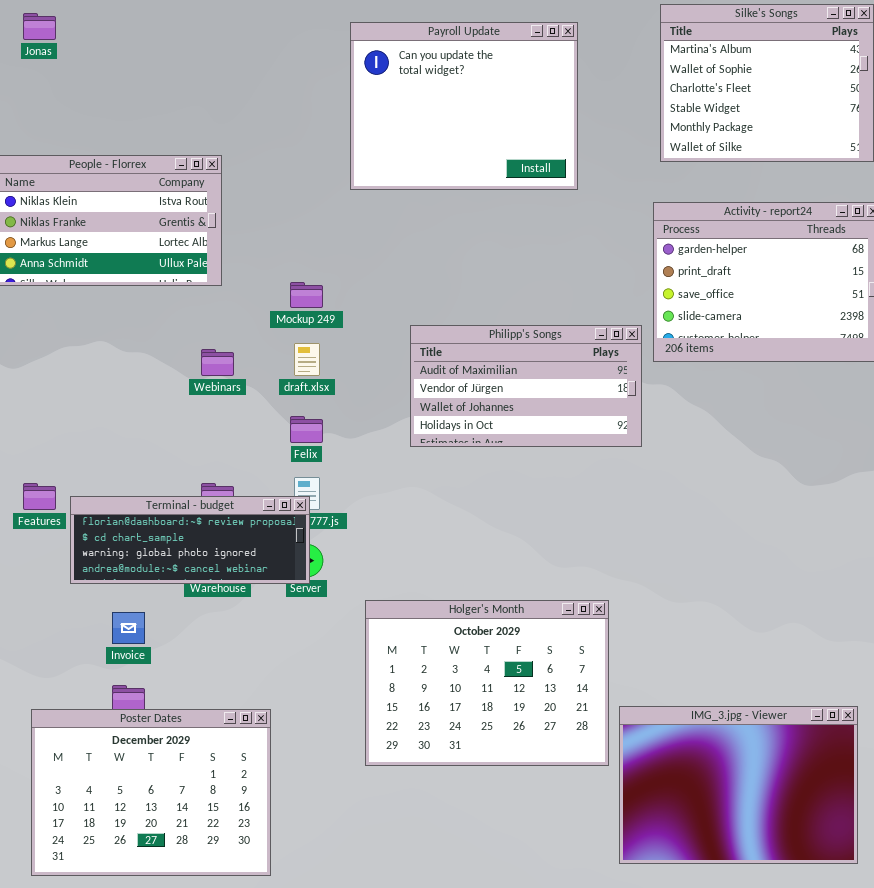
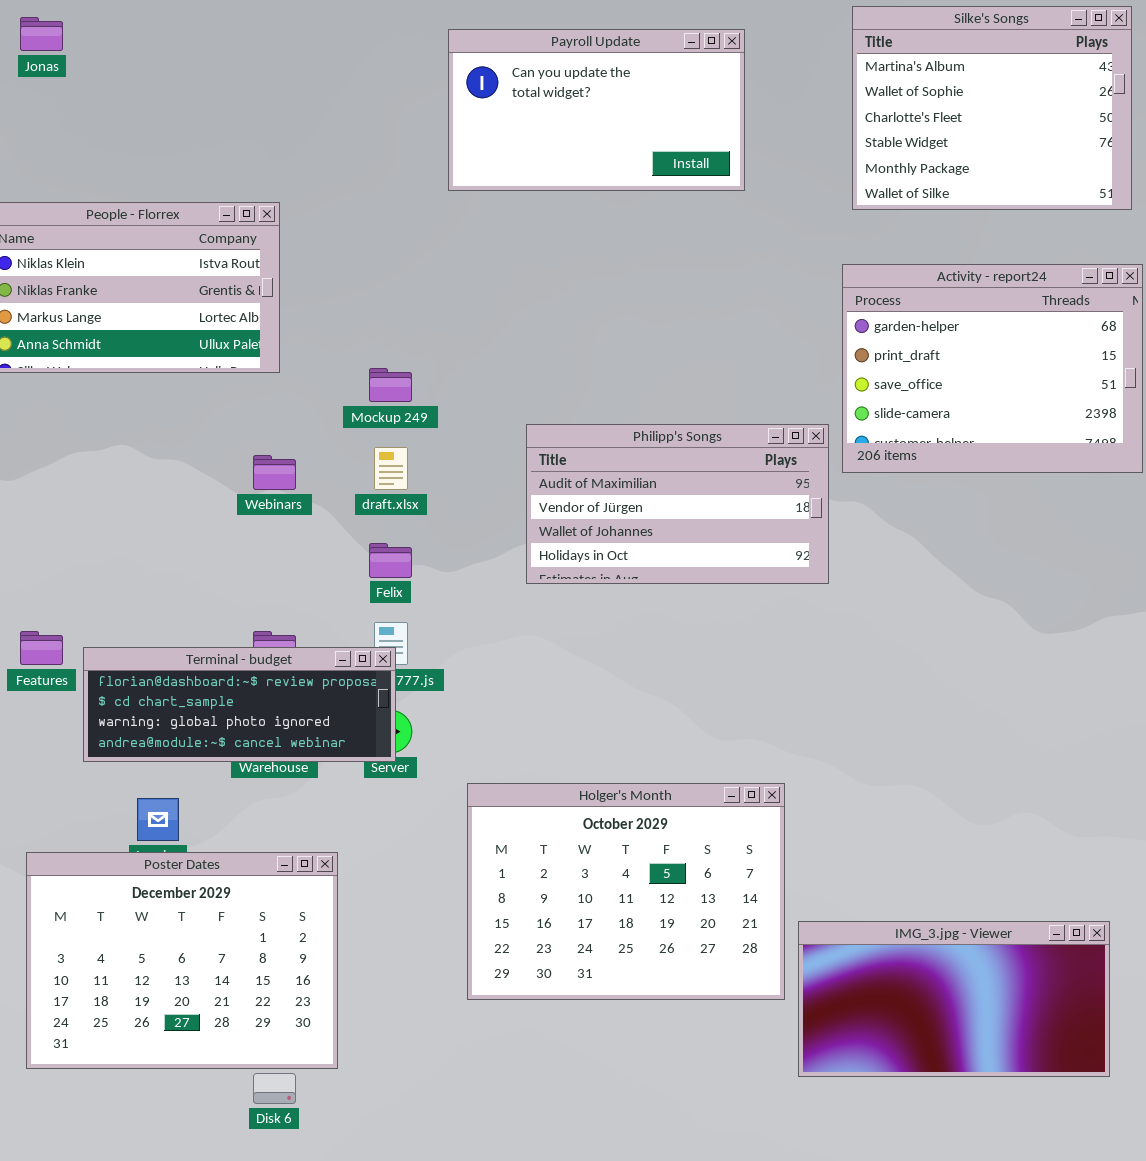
Payroll Update: [350,22,578,190] -> [448,29,745,191], resized
IMG_3.jpg - Viewer: [619,706,858,864] -> [798,921,1110,1077], resized
Poster Dates: [31,709,271,876] -> [26,852,338,1069], moved

